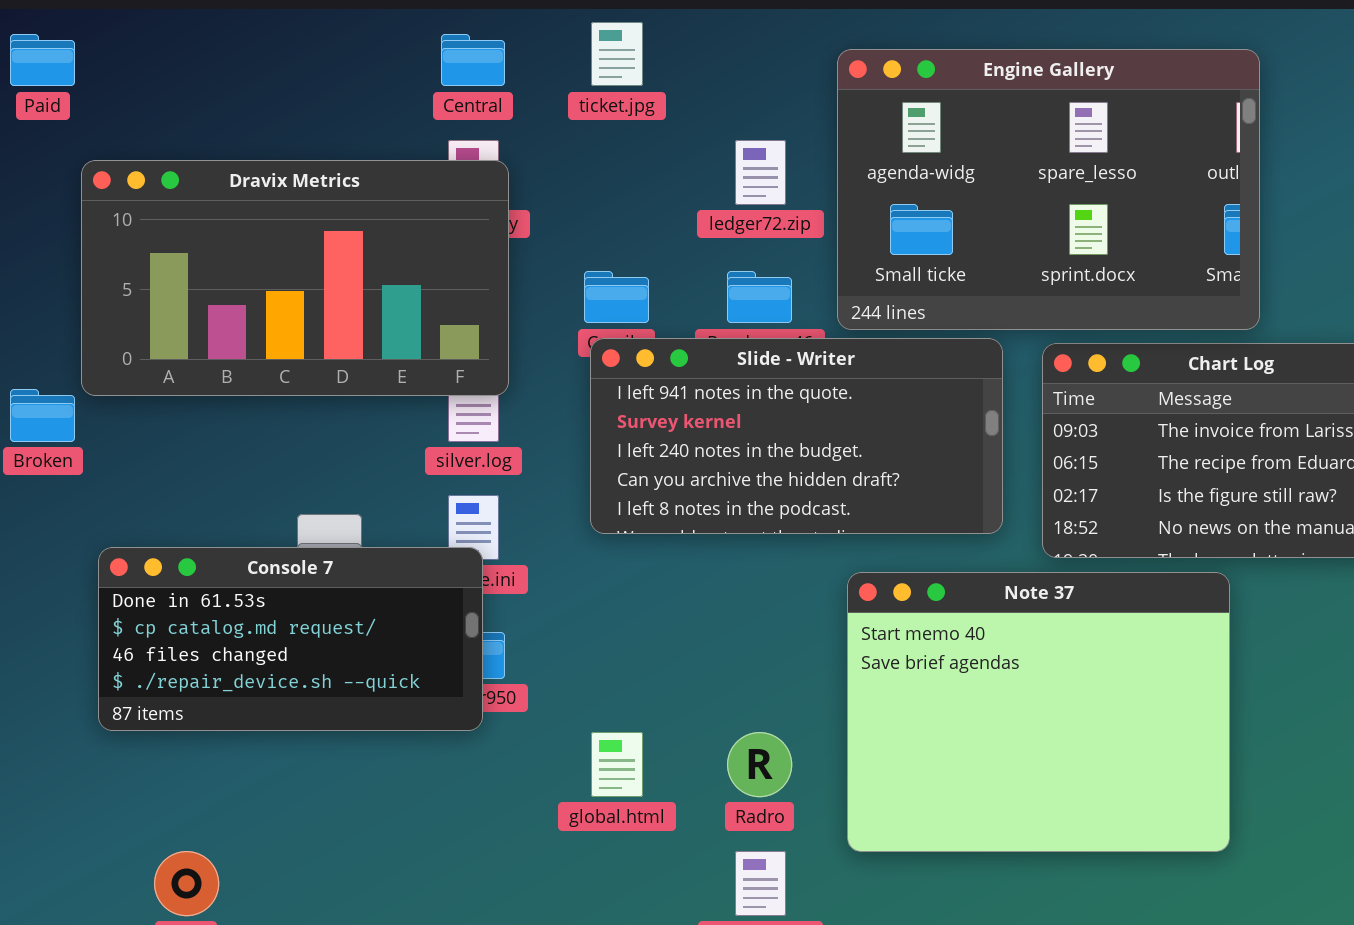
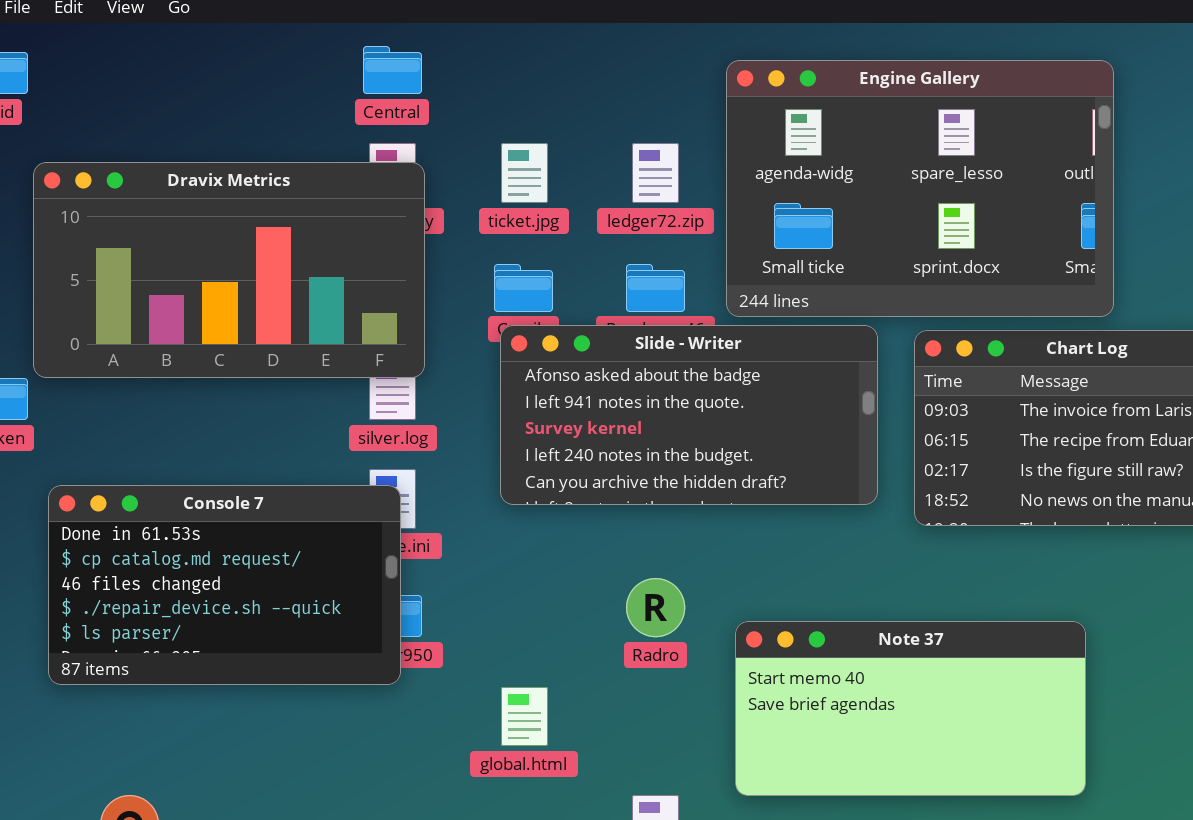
ticket.jpg: [591,22,643,86] -> [501,143,548,203], moved
Slide - Writer: [590,338,1003,534] -> [500,325,878,505], scrolled up 1 row
Console 7: [98,547,483,731] -> [48,485,401,685], resized
Note 37: [847,572,1230,852] -> [735,621,1086,796], resized
Radro: [727,732,792,797] -> [626,578,685,637], moved

